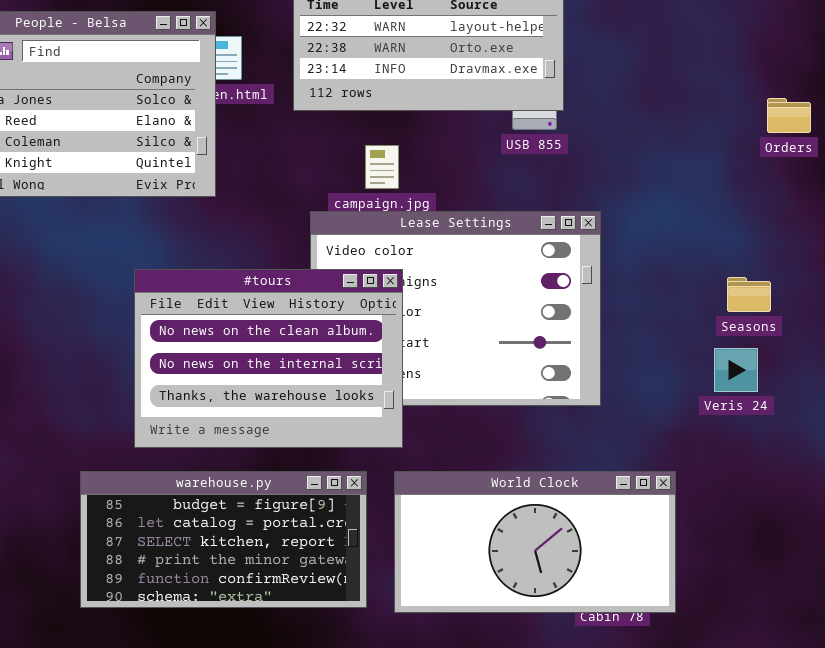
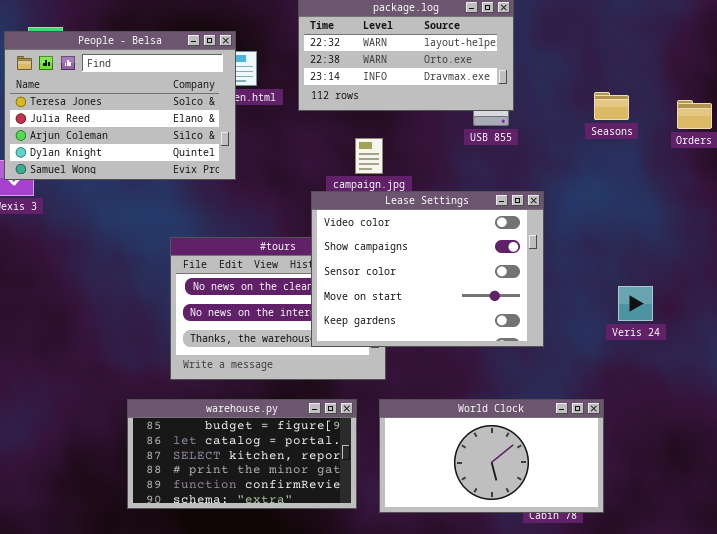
Lease Settings: [310,211,601,406] -> [311,191,544,347], raised
Seasons: [727,277,771,312] -> [594,92,629,120], moved
Veris 24: [714,348,758,392] -> [618,286,653,321], moved

